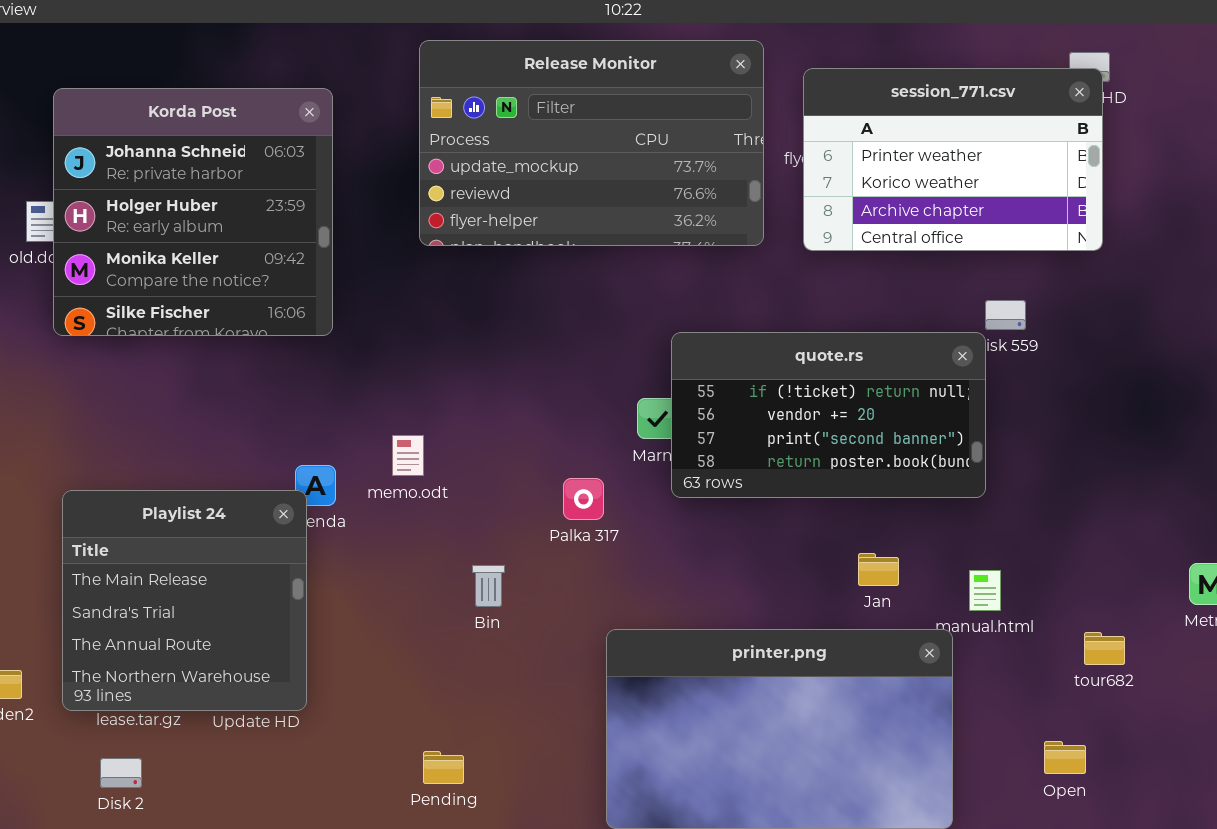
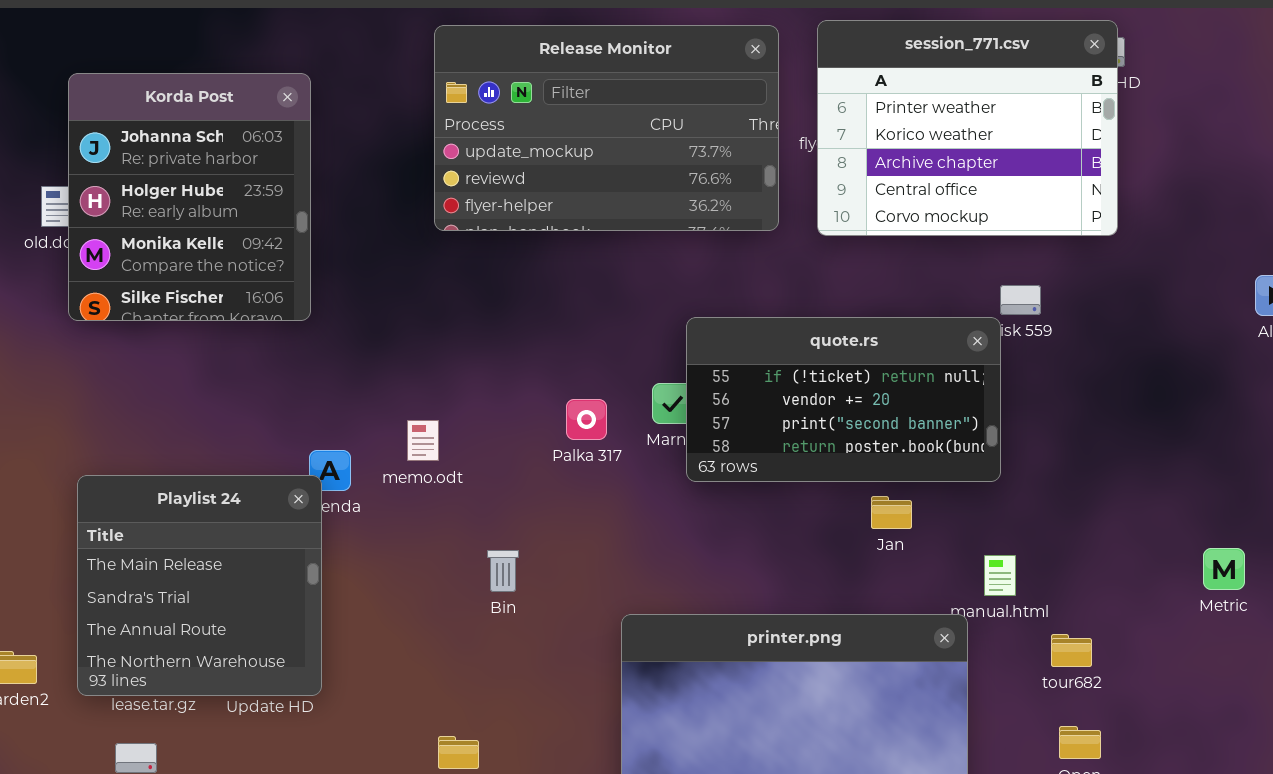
session_771.csv: [803,68,1103,251] -> [817,20,1118,236], resized
Korda Post: [53,88,333,336] -> [68,73,311,321], resized
Palka 317: [563,478,604,520] -> [566,399,607,440], moved
Jan: [858,553,899,586] -> [871,496,912,529], moved
tour682: [1084,632,1125,665] -> [1051,634,1092,667], moved

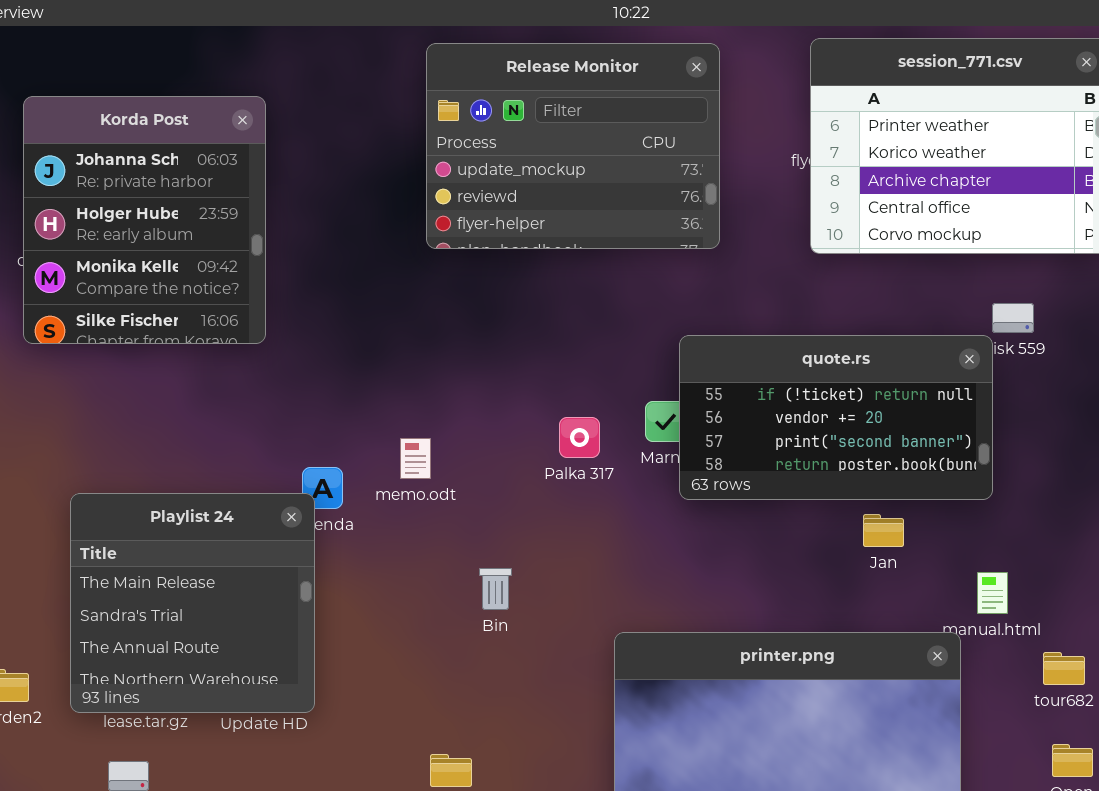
Release Monitor: [434,25,779,231] -> [426,43,720,249], resized
Korda Post: [68,73,311,321] -> [23,96,266,344], moved

